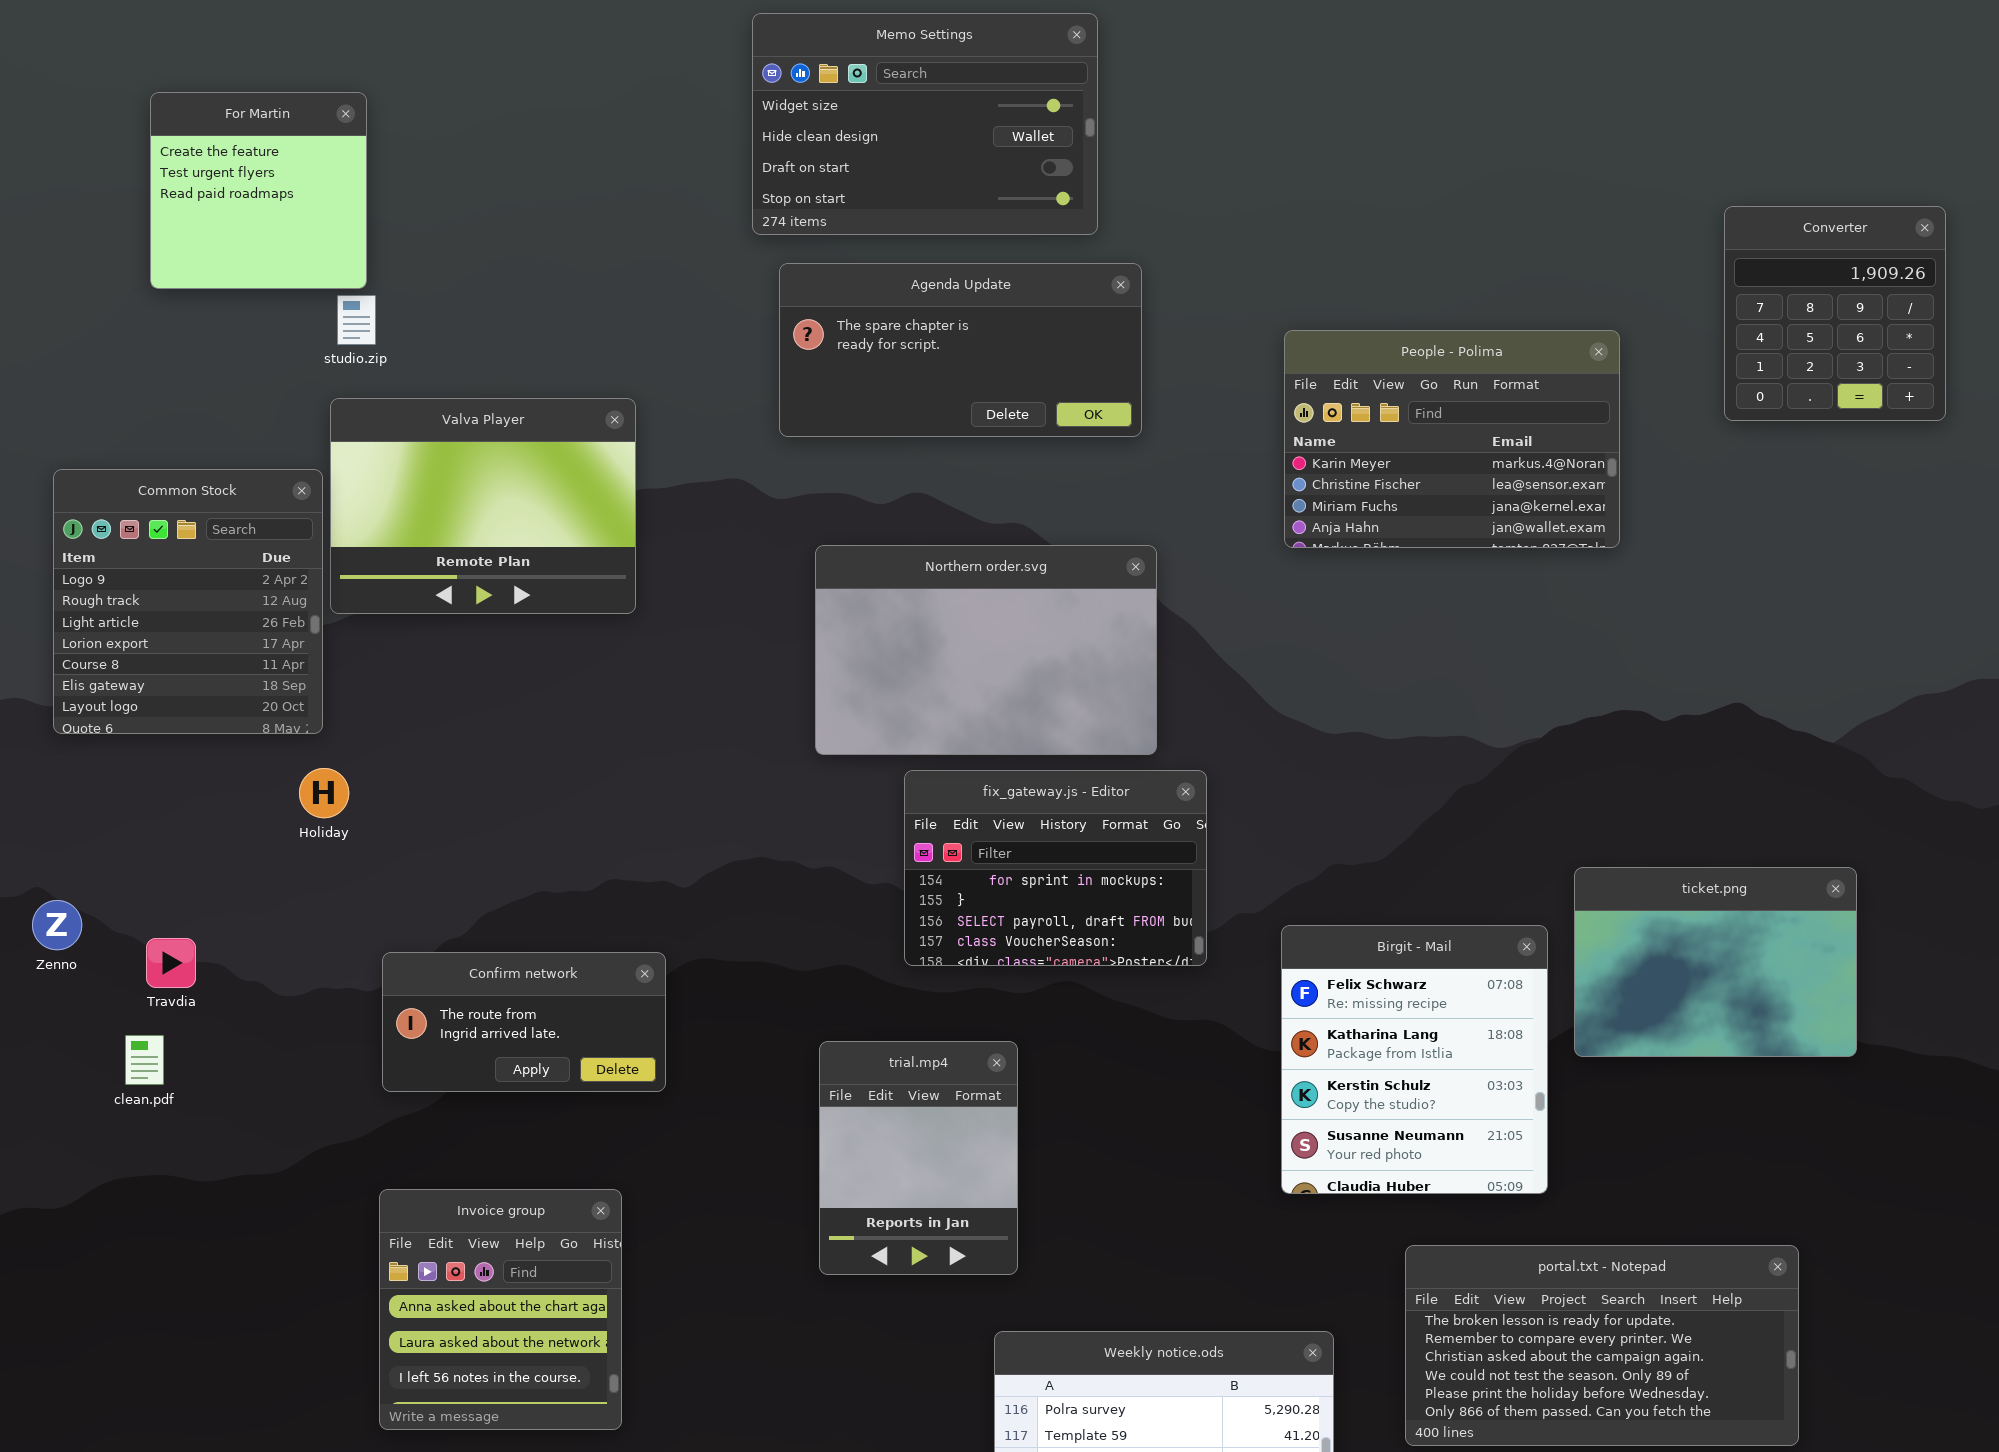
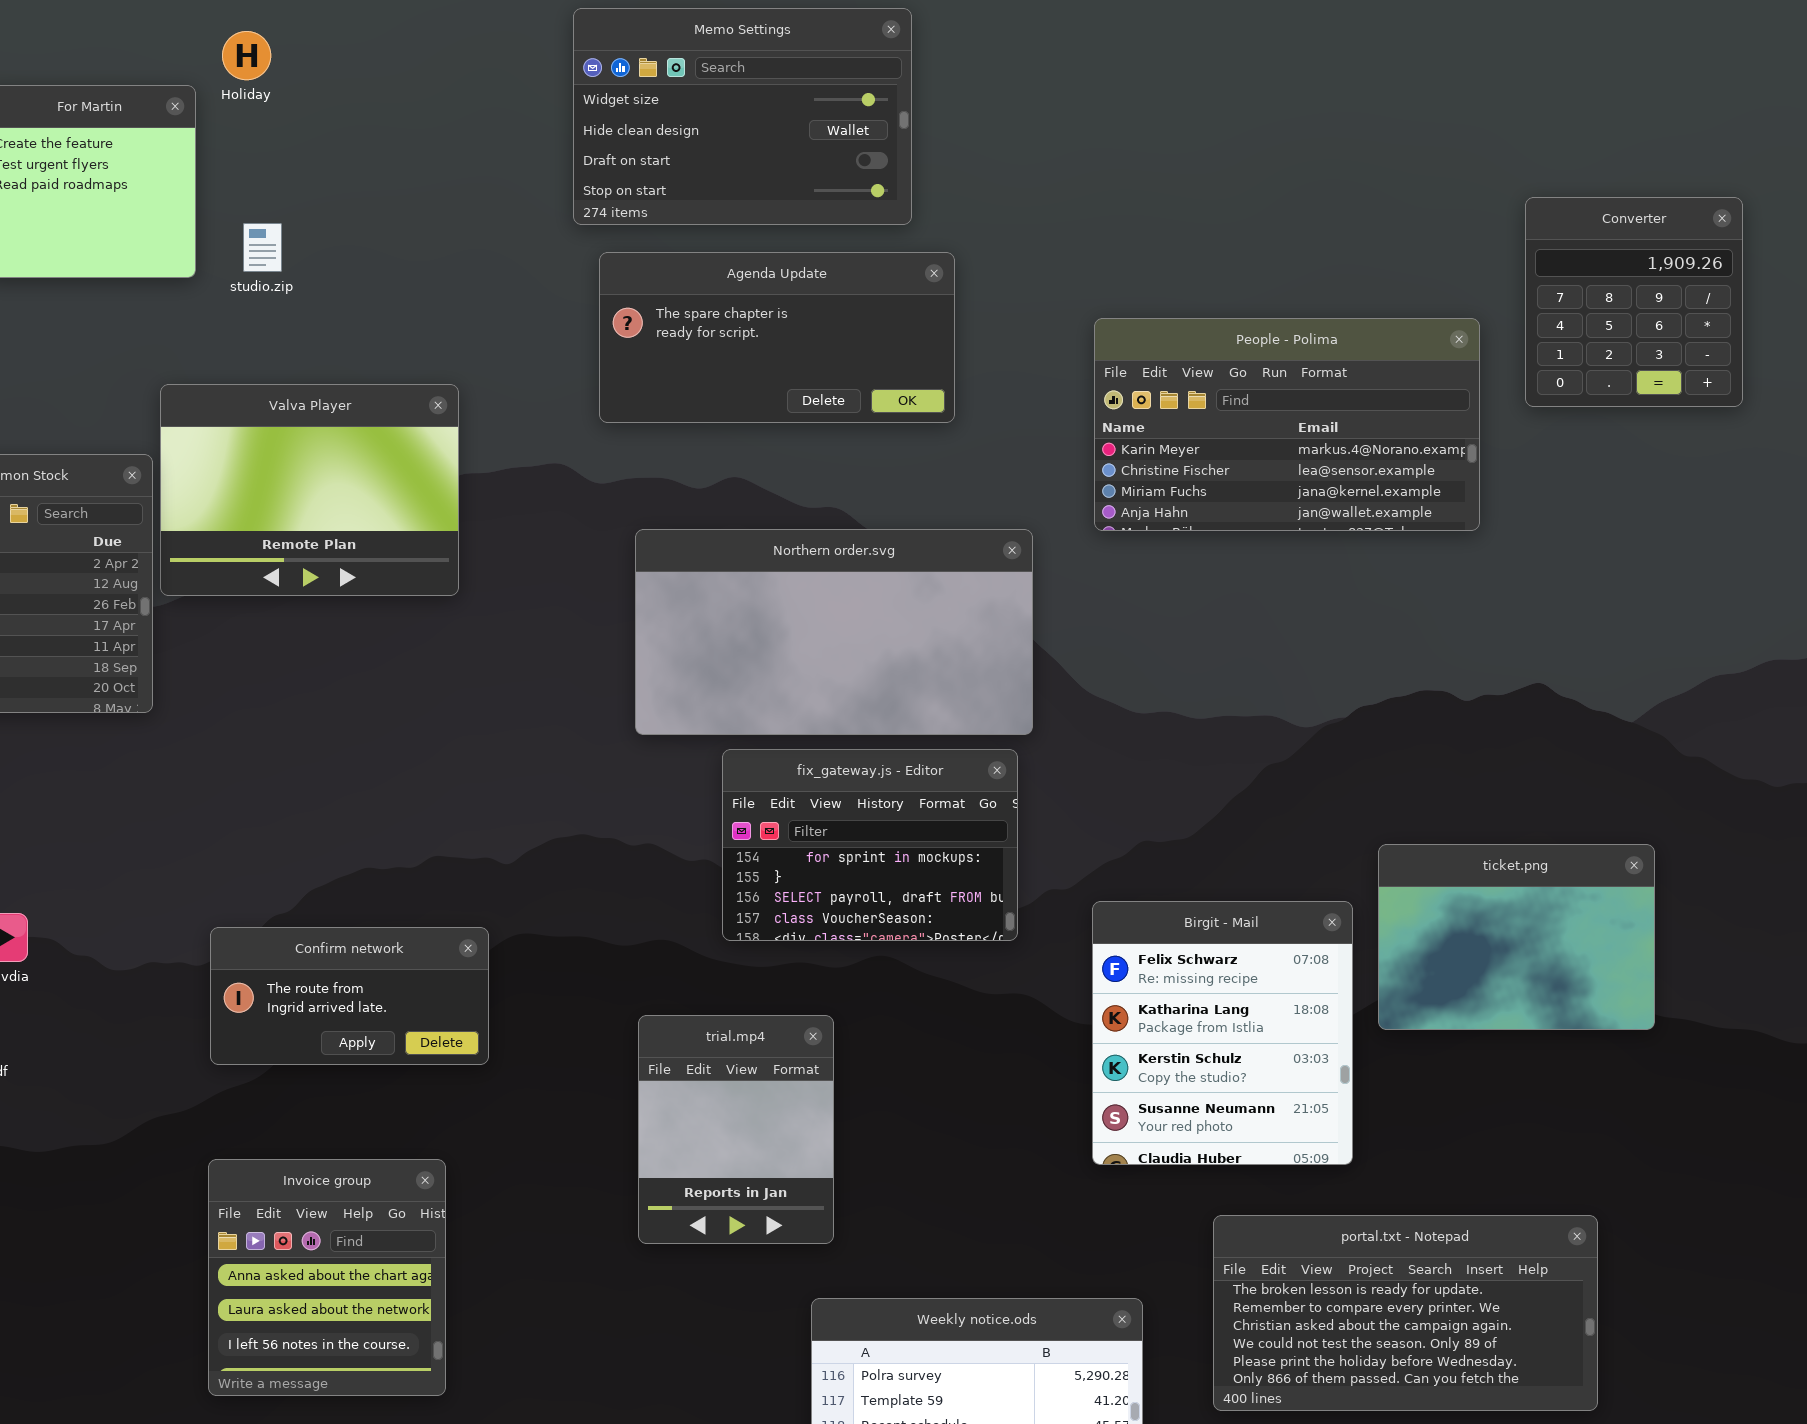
studio.zip: [337,295,376,345] -> [243,223,282,272], moved
People - Polima: [1284,330,1620,548] -> [1094,318,1480,531], resized
Northern order.svg: [815,545,1157,755] -> [635,529,1033,735], resized
Holiday: [299,768,349,818] -> [222,31,271,80], moved

